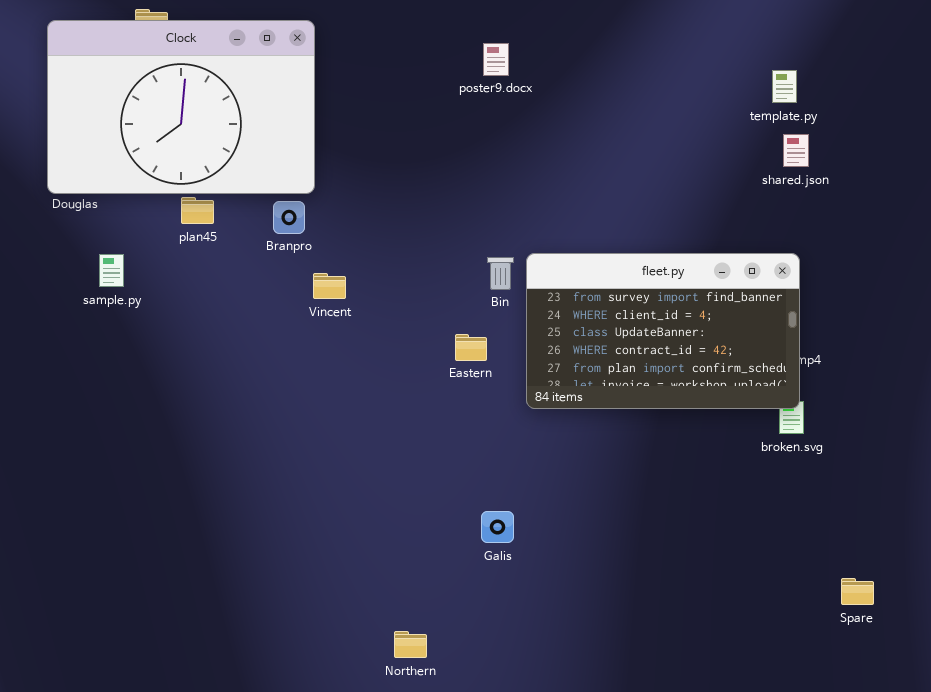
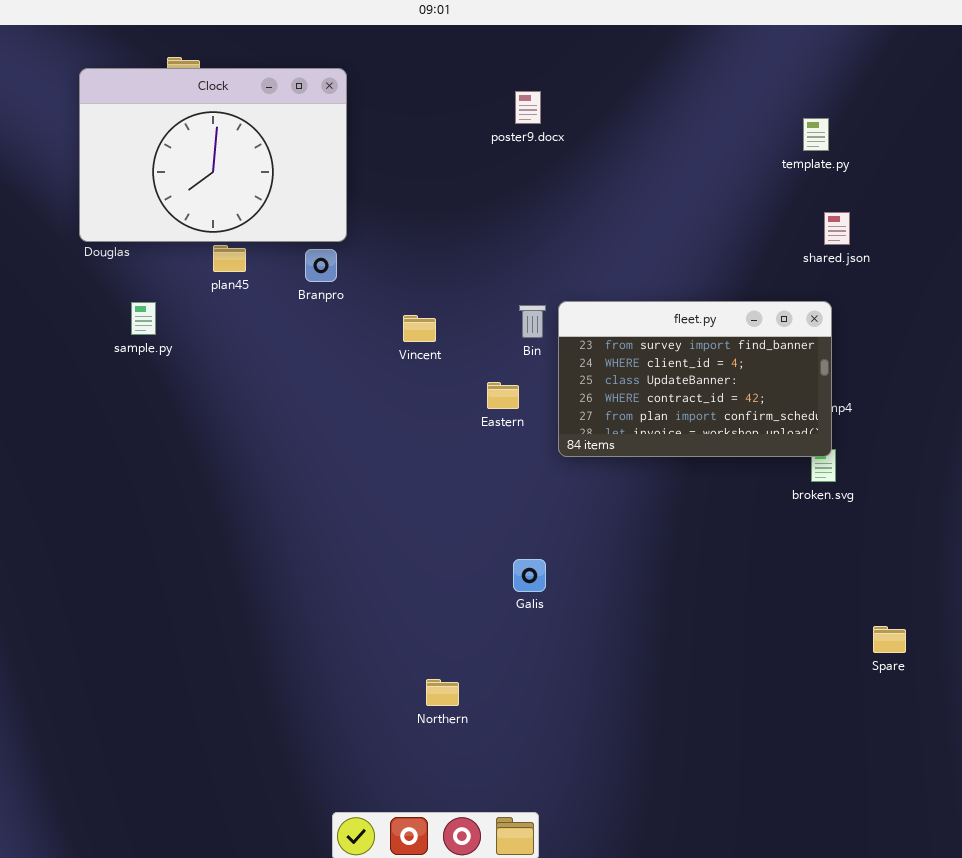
shared.json: [783,134,809,167] -> [824,212,850,245], moved
Vincent: [313,273,346,299] -> [403,315,436,342], moved

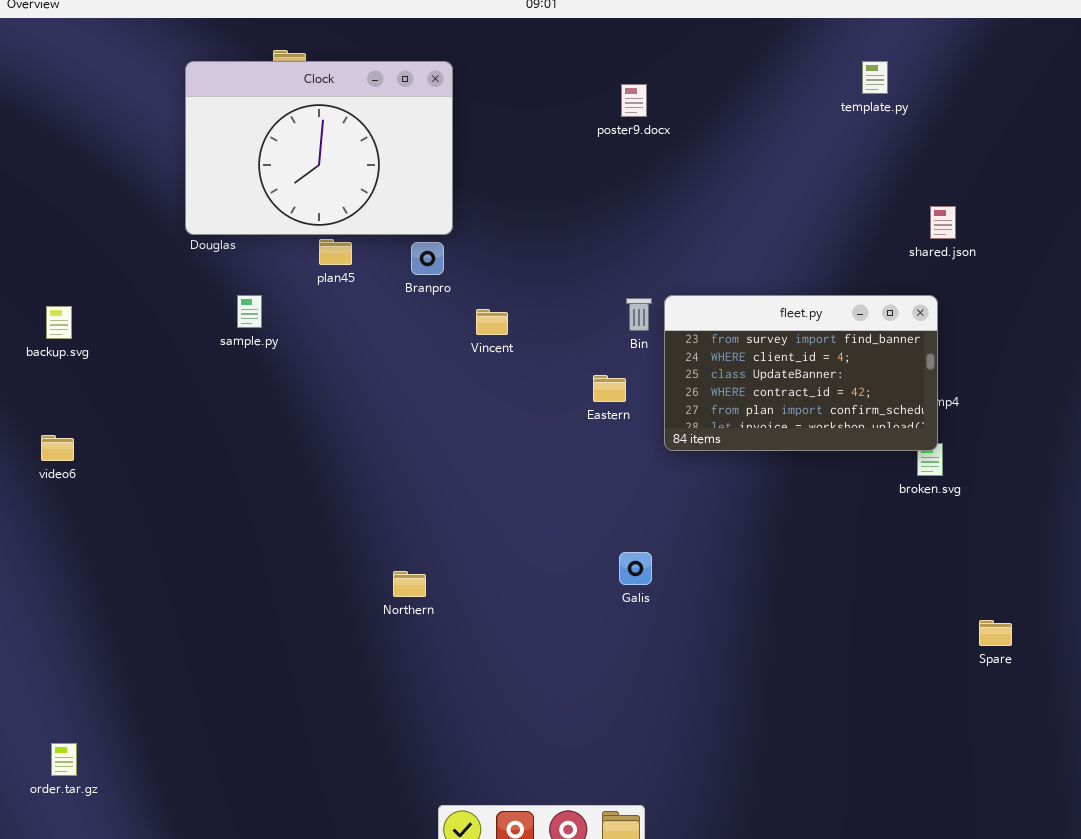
template.py: [803,118,829,151] -> [862,61,888,94], moved
Vincent: [403,315,436,342] -> [476,309,508,335], moved
Northern: [426,679,459,706] -> [393,571,426,597], moved

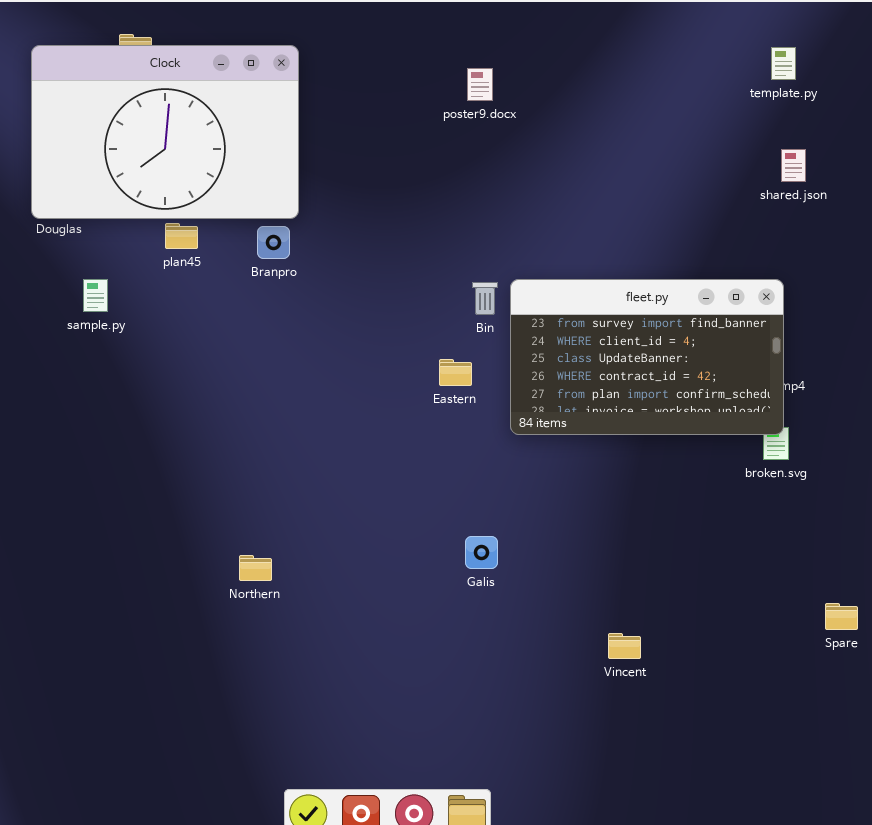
template.py: [862,61,888,94] -> [771,47,796,80], moved
shared.json: [930,206,956,239] -> [781,149,806,182], moved
Vincent: [476,309,508,335] -> [608,633,641,659], moved

